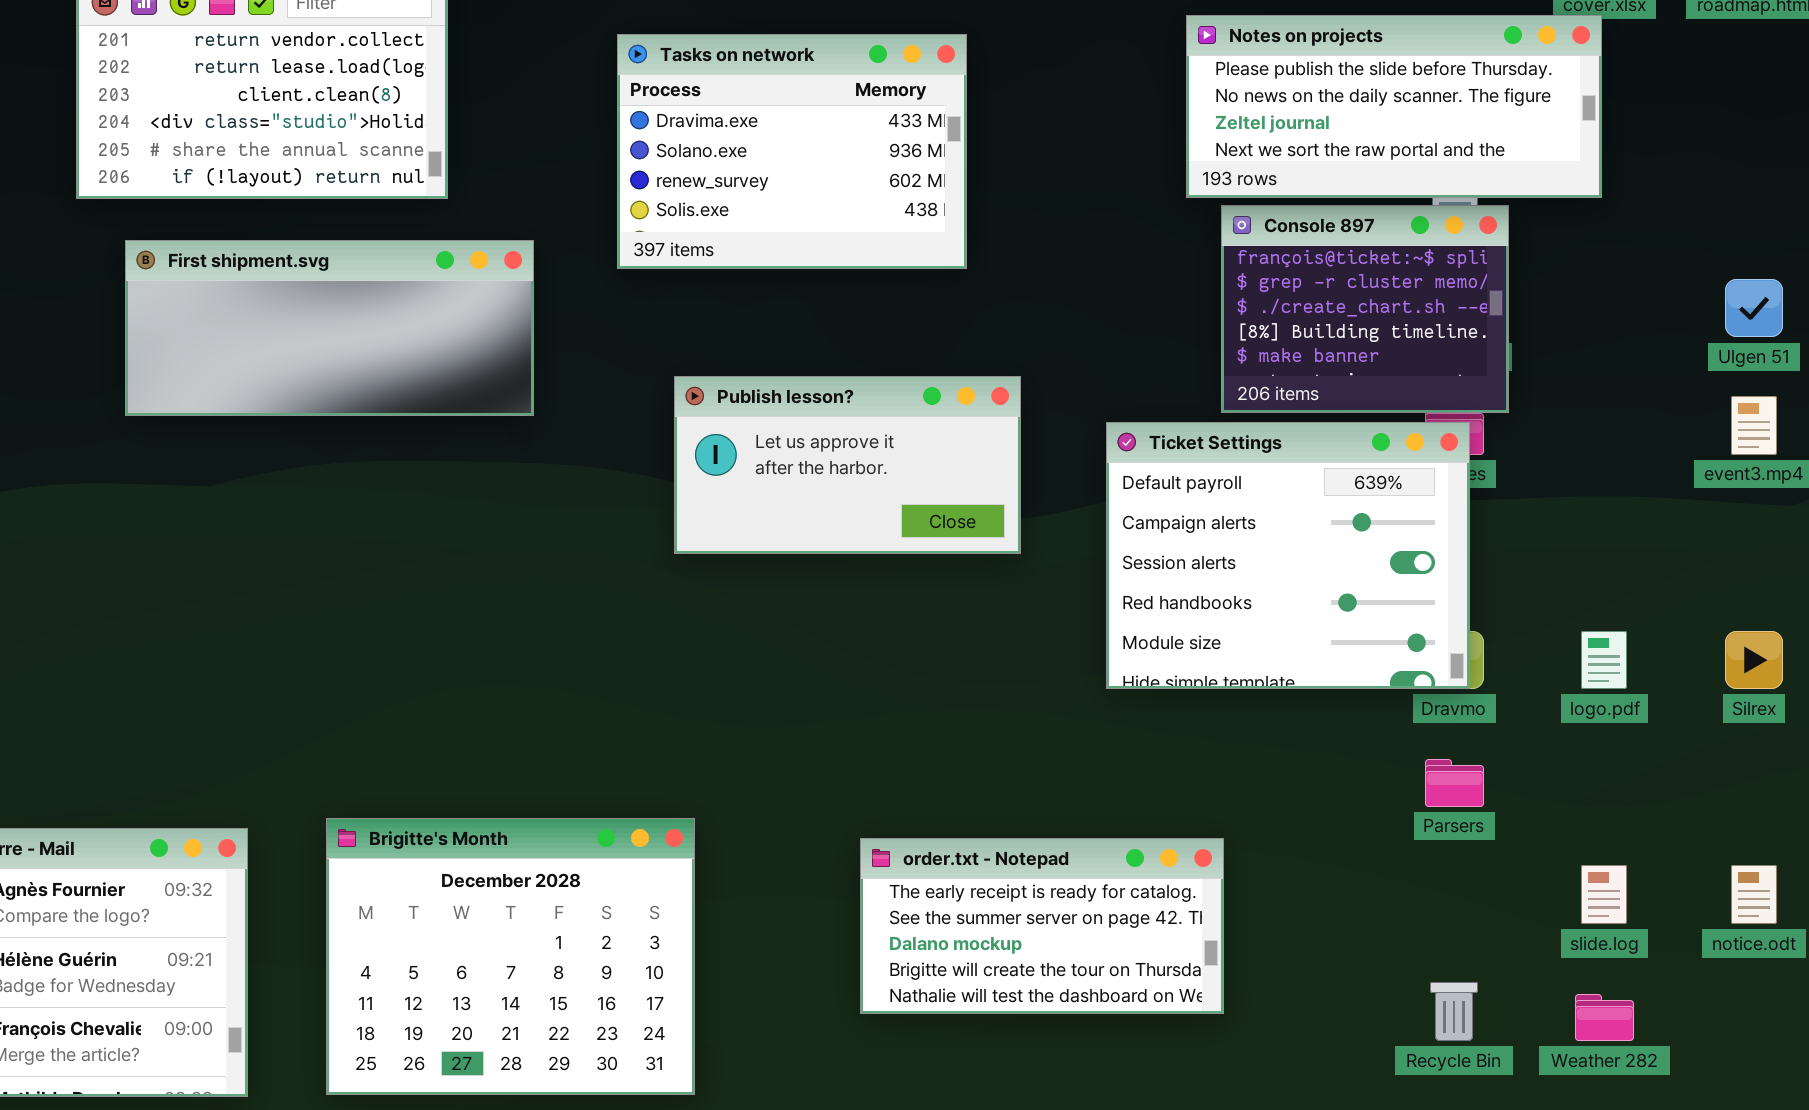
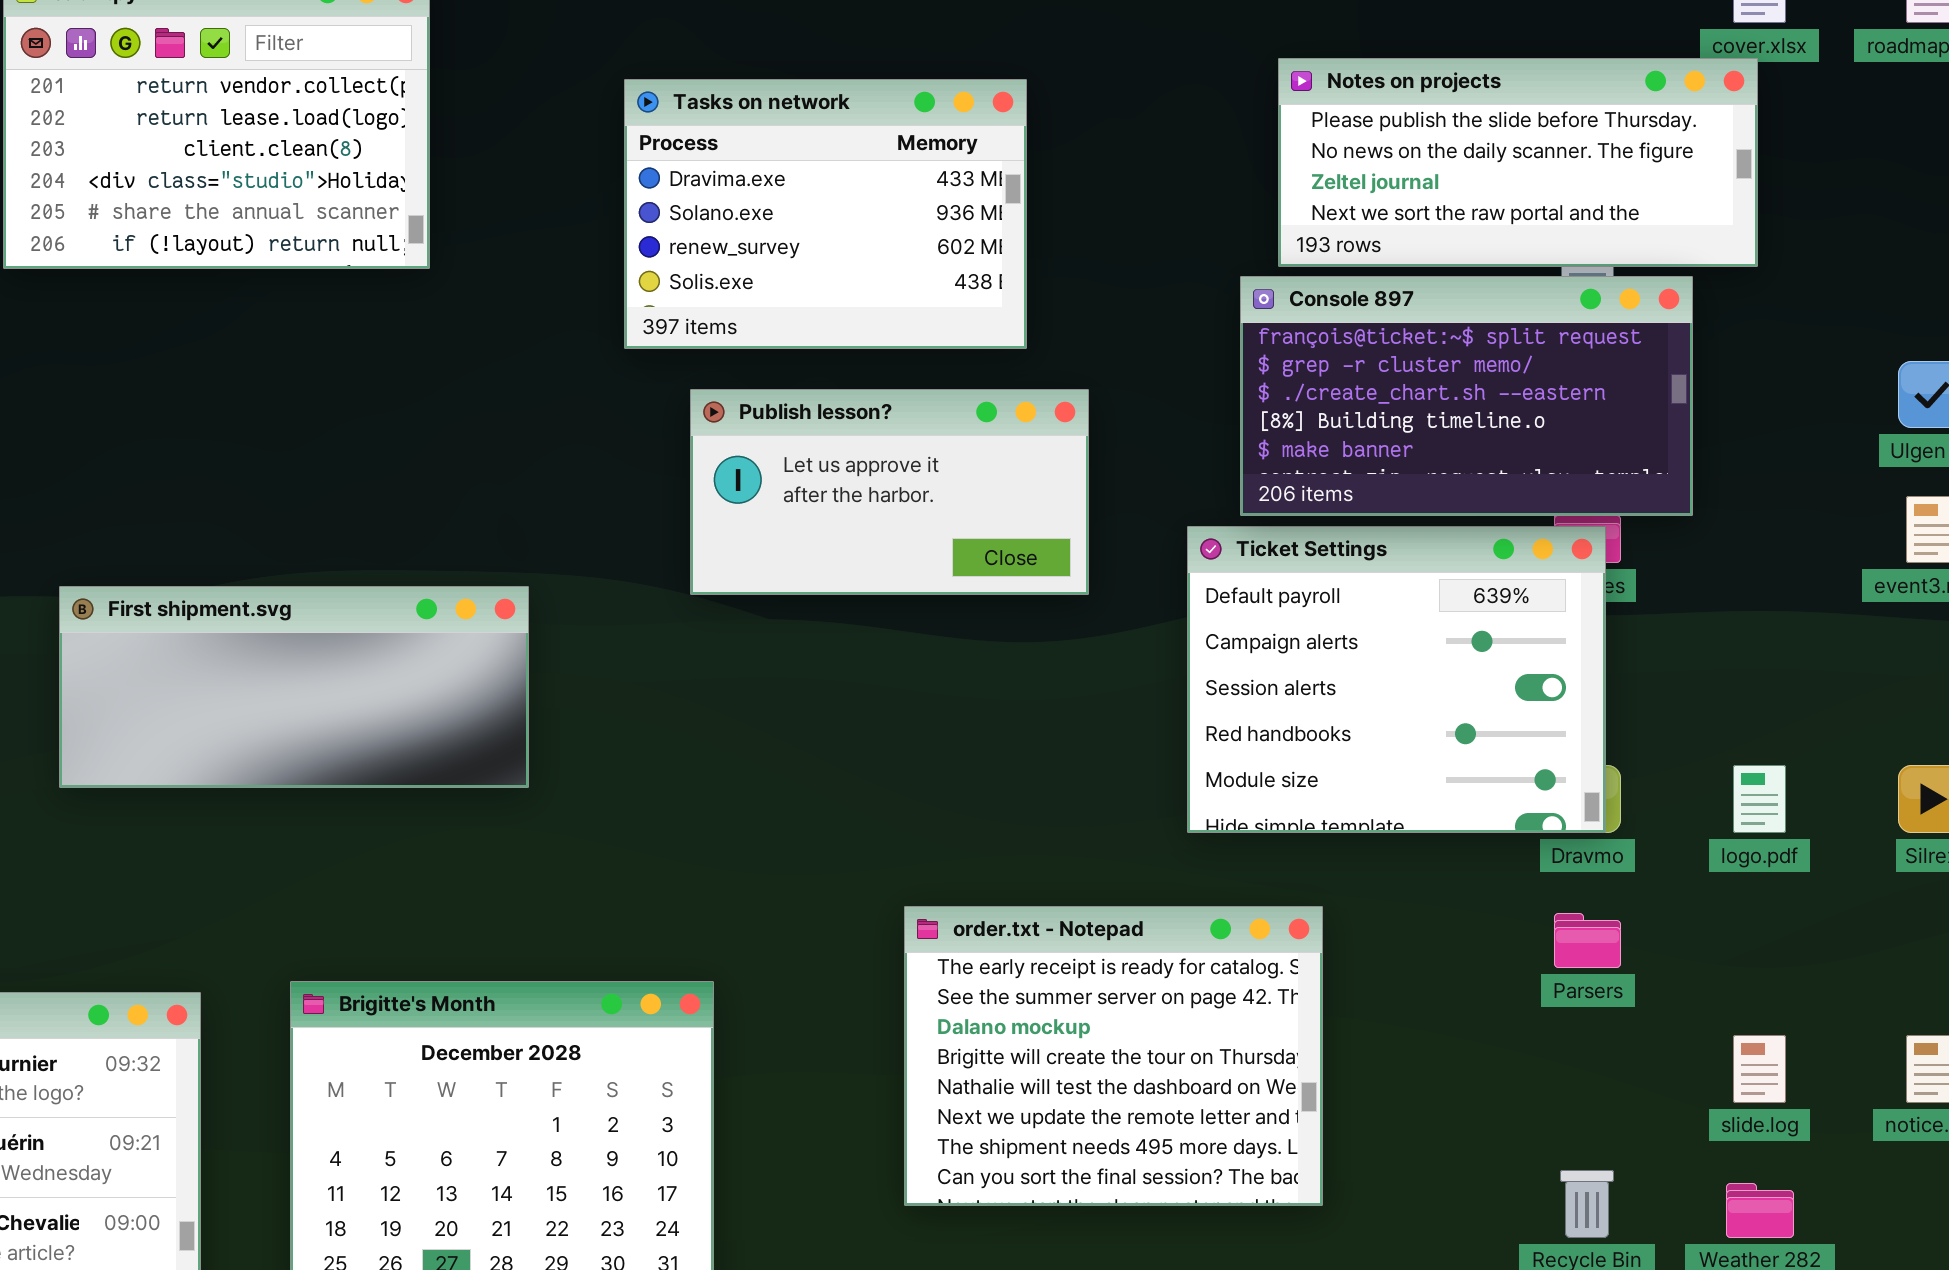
Console 897: [1221,205,1509,413] -> [1240,276,1693,516], moved, resized
First shipment.svg: [125,240,534,416] -> [59,586,529,788], moved
Publish lesson?: [674,376,1021,554] -> [690,389,1089,595], moved
order.txt - Notepad: [860,838,1224,1014] -> [904,906,1323,1206], resized

